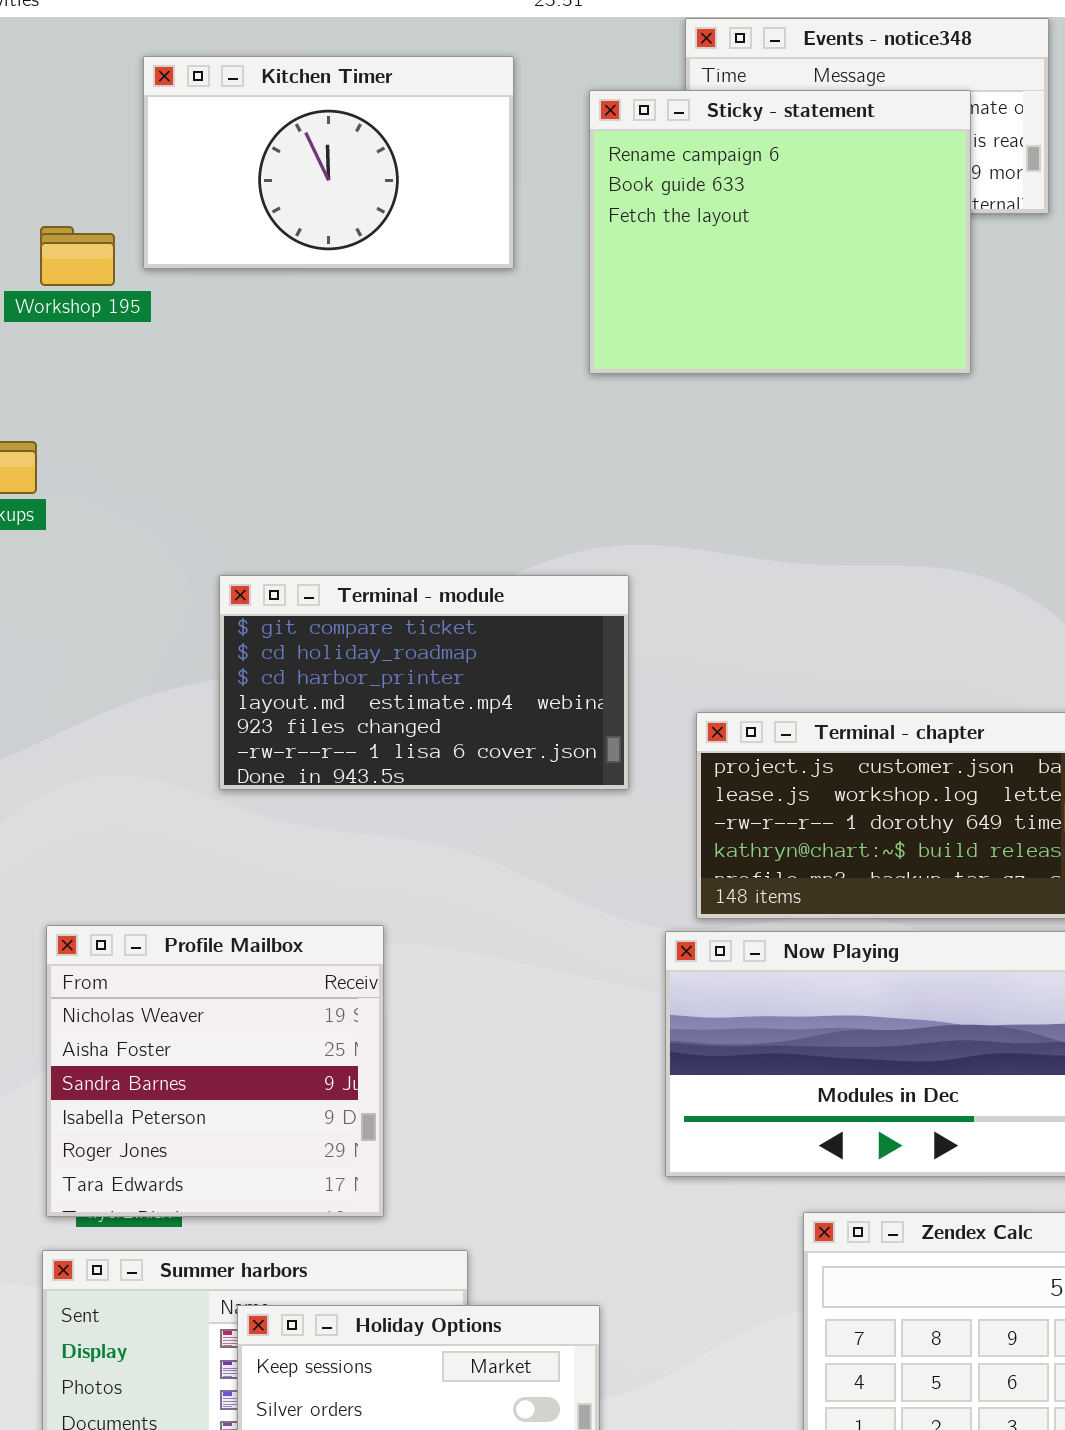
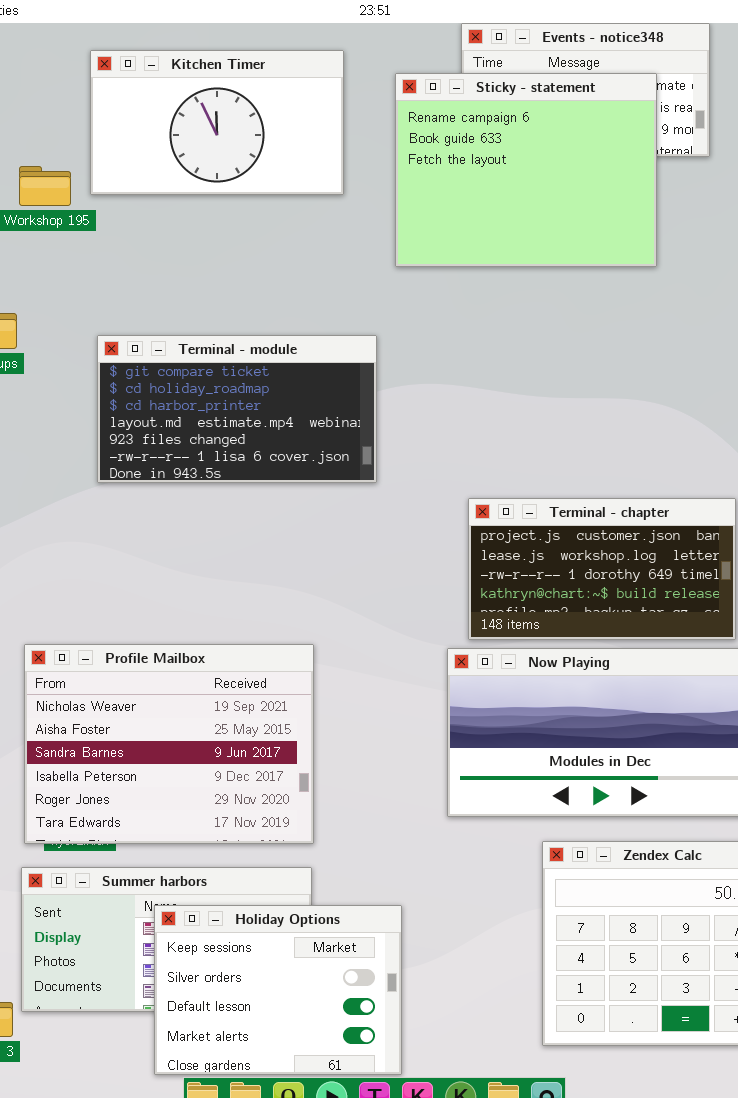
Terminal - module: [219,575,629,790] -> [97,335,377,483], moved
Profile Mailbox: [46,925,384,1217] -> [24,644,314,844], resized

